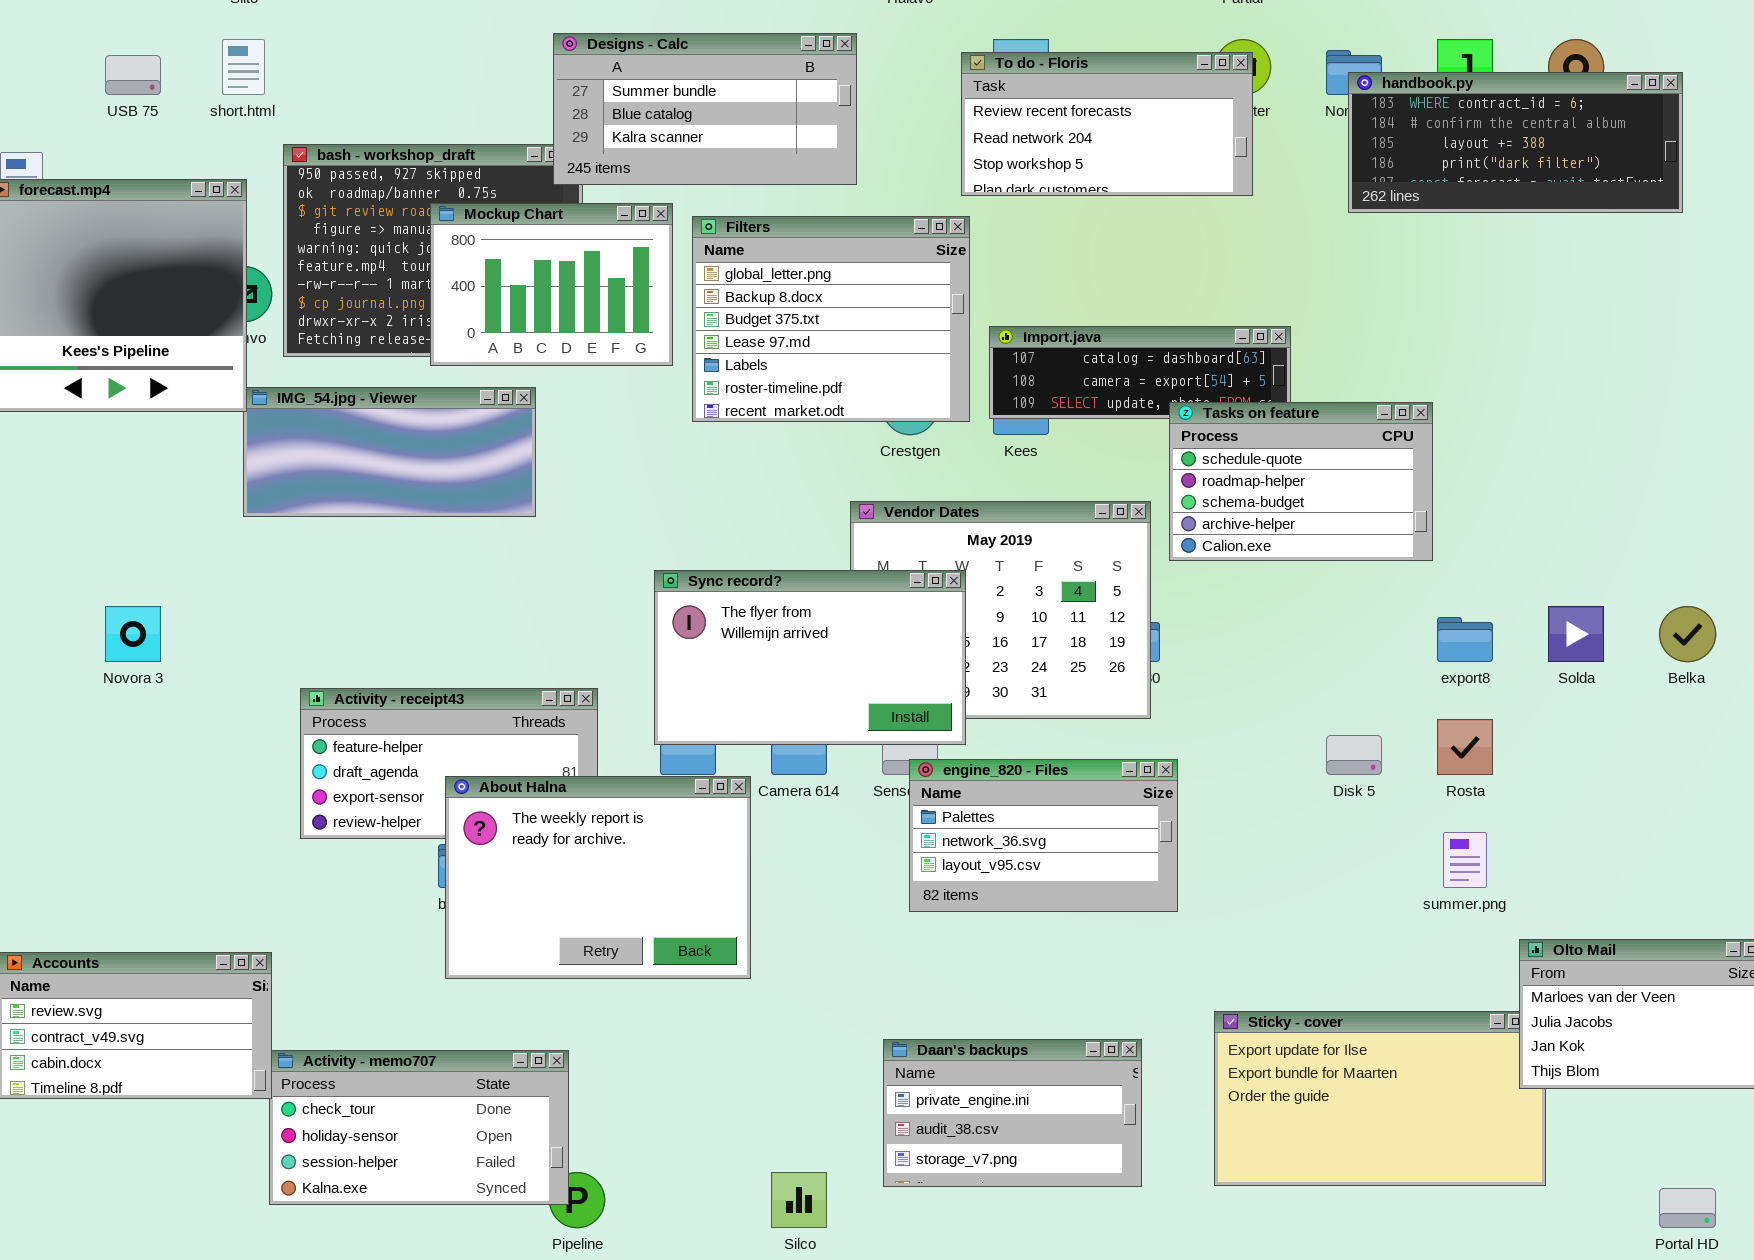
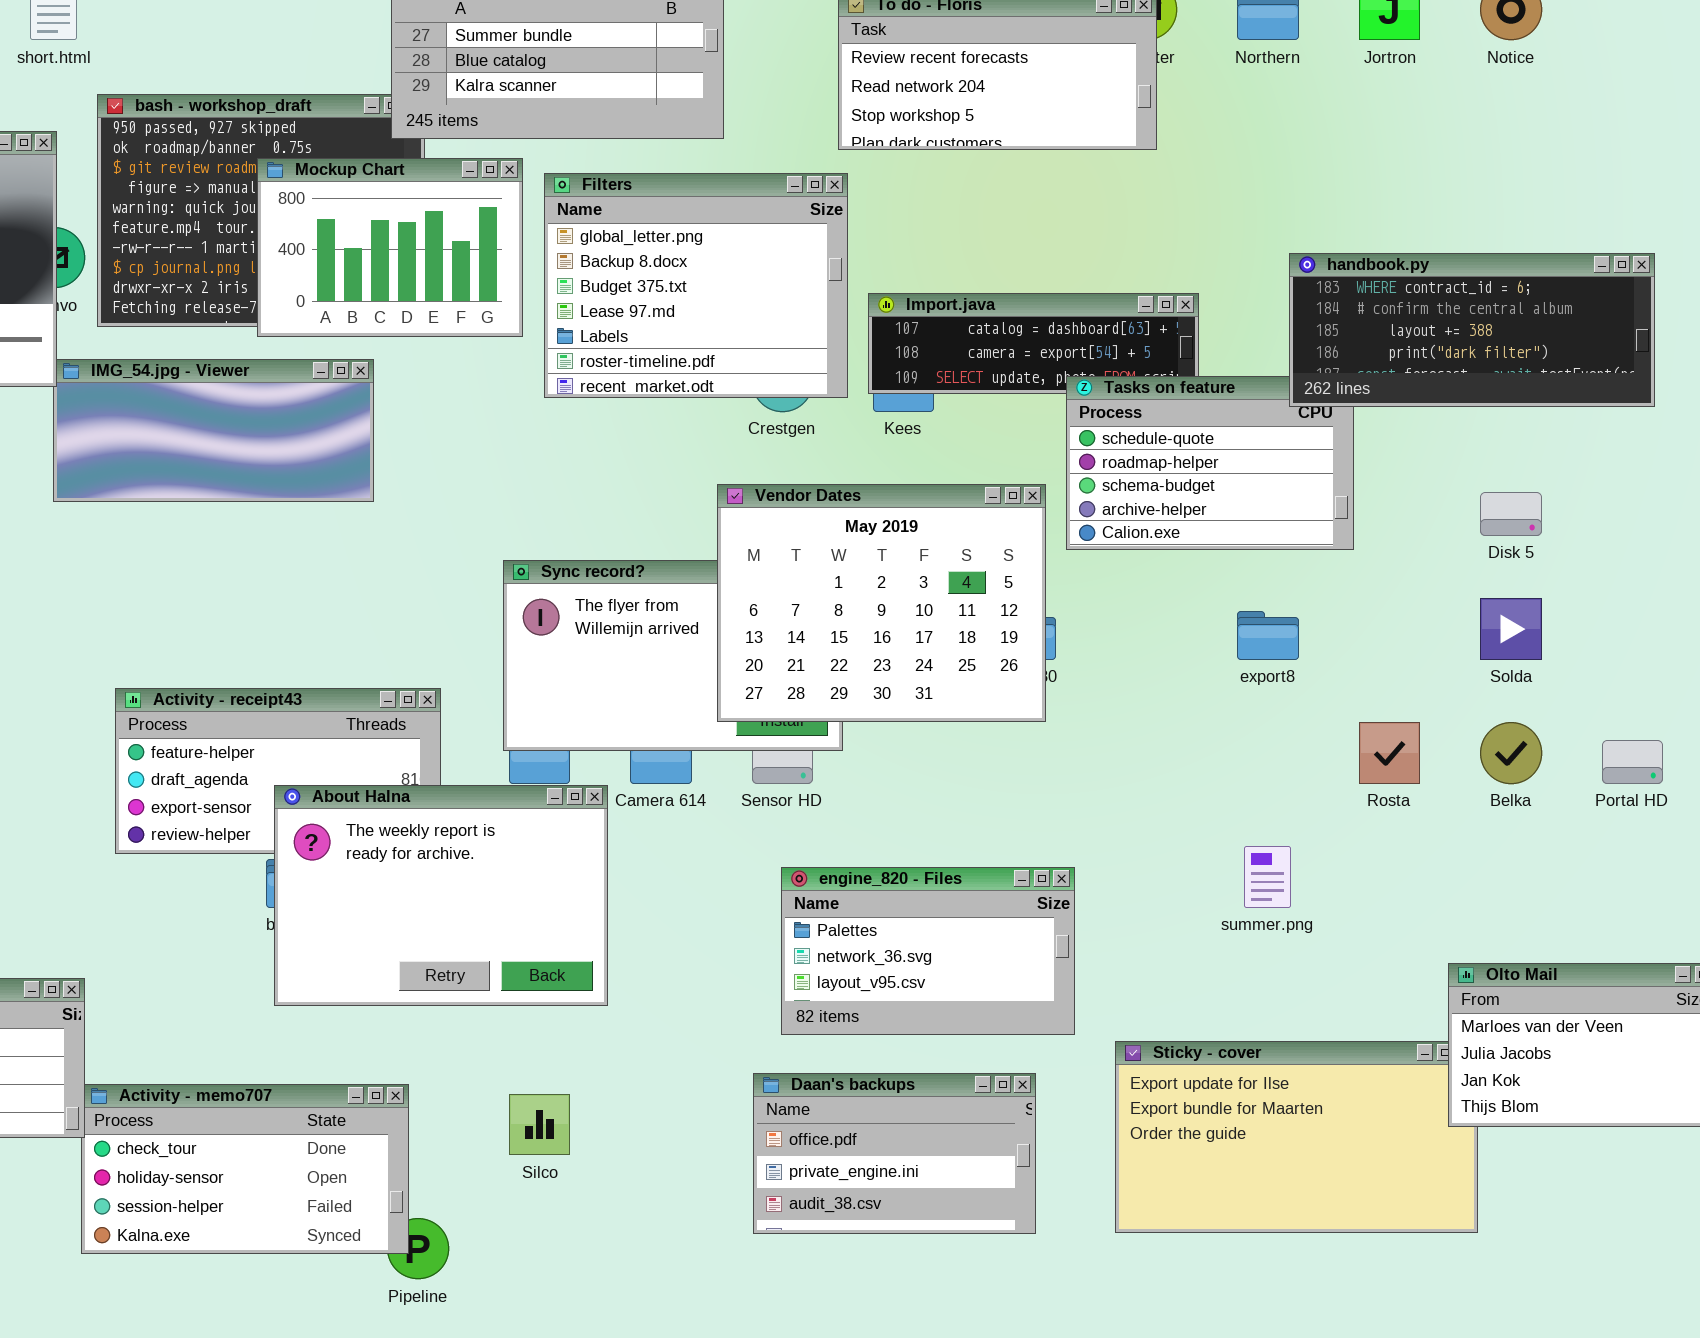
handbook.py: [1348,72,1683,213] -> [1289,253,1655,407], moved
Vendor Dates: [850,501,1151,719] -> [717,484,1046,722], raised
Belka: [1659,606,1716,662] -> [1480,722,1542,784], moved
export8: [1437,617,1493,662] -> [1237,611,1299,660], moved
Disk 5: [1326,735,1382,775] -> [1480,492,1542,536], moved
engine_820 - Files: [909,759,1178,912] -> [781,867,1075,1035], moved
summer.png: [1443,832,1487,888] -> [1244,846,1291,908], moved
Daan's backups: [883,1039,1142,1187] -> [753,1073,1036,1234], scrolled up 1 row
Silco: [771,1172,827,1228] -> [509,1094,570,1155], moved
Portal HD: [1659,1188,1716,1228] -> [1602,740,1663,784], moved

